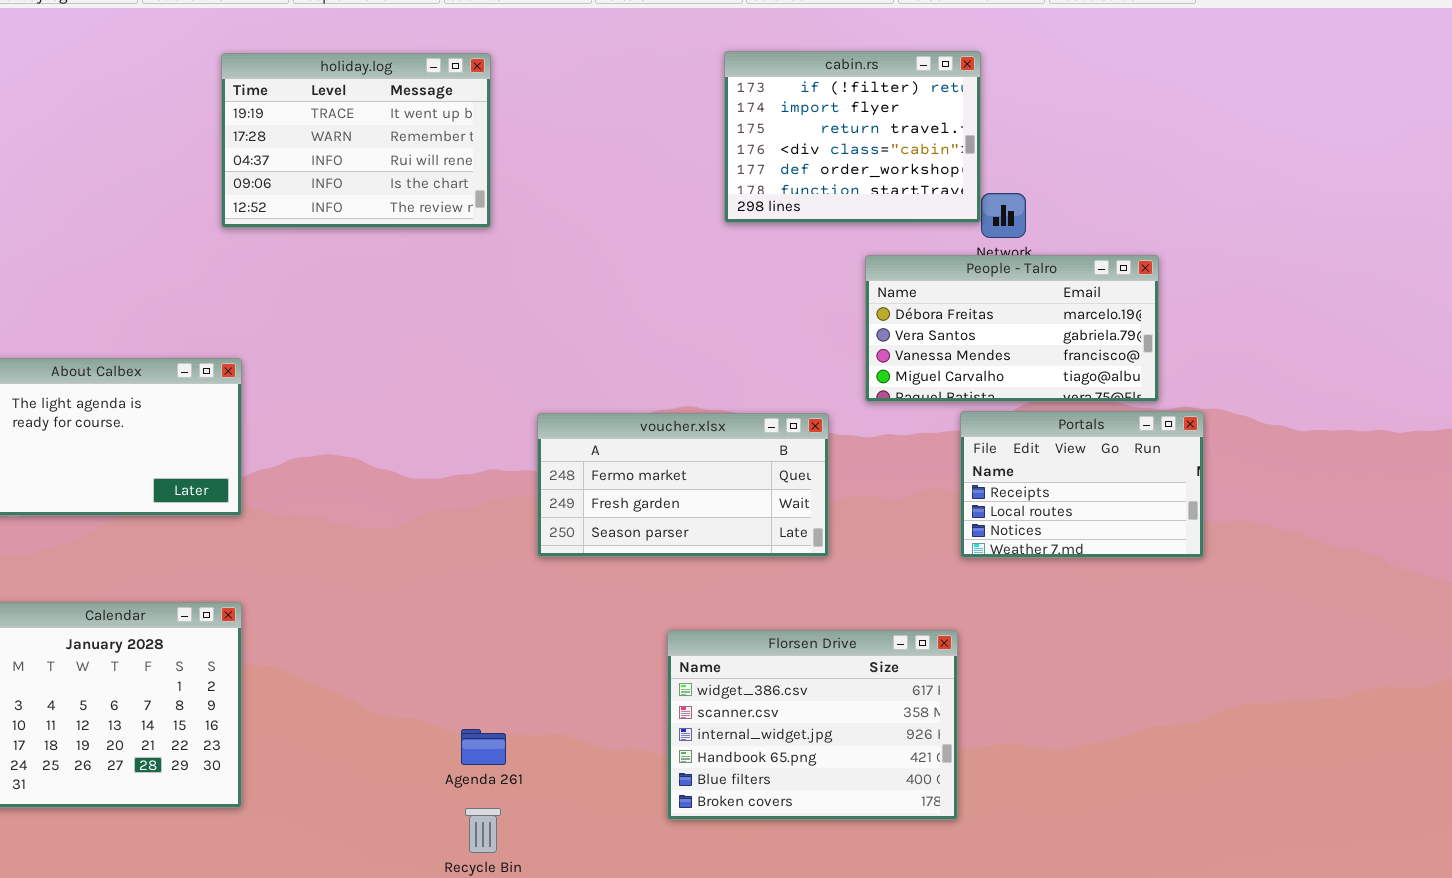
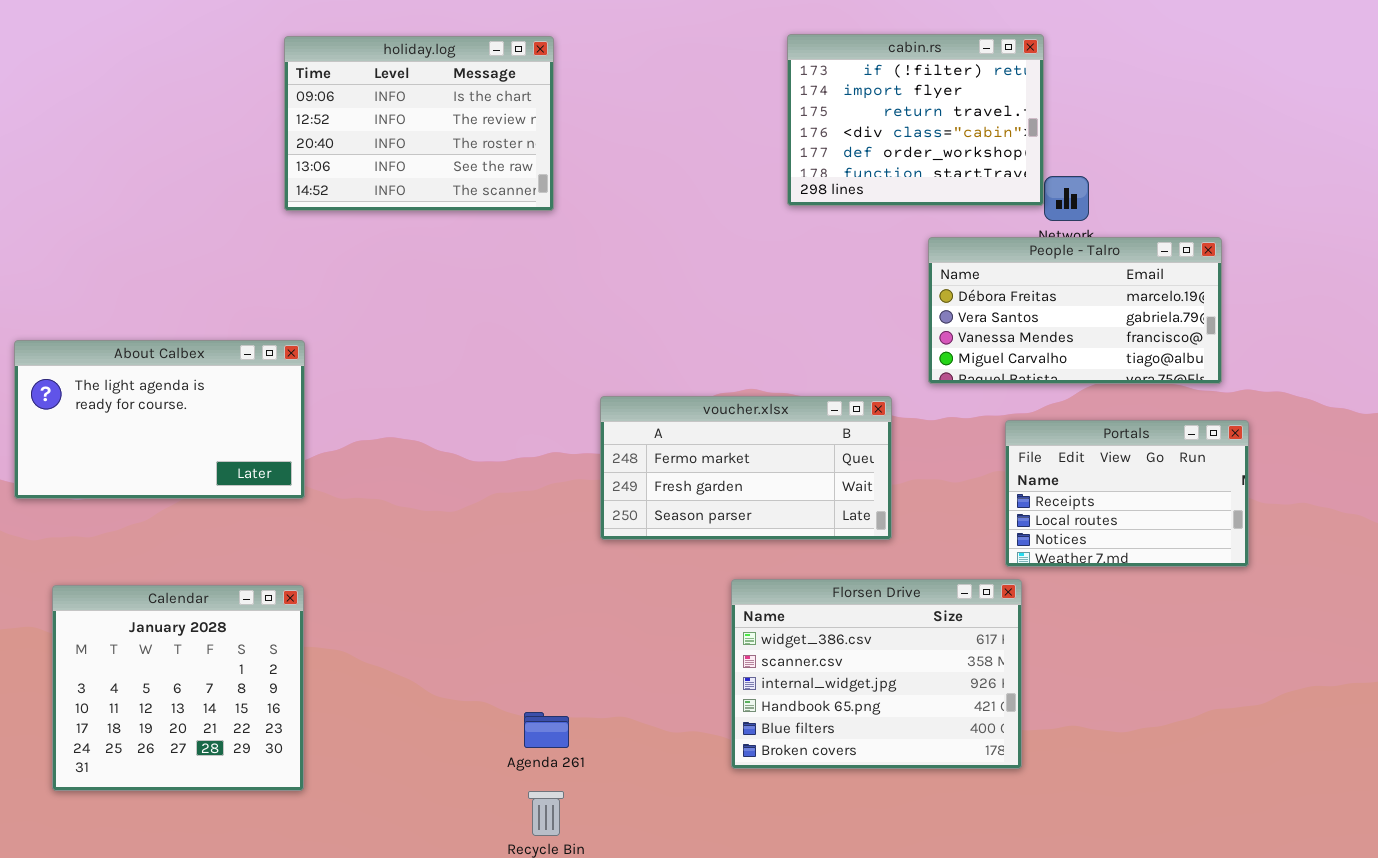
holiday.log: [221,53,491,228] -> [284,36,554,211], scrolled down 3 rows
Portals: [960,411,1204,558] -> [1005,420,1249,567], moved
Florsen Drive: [667,630,958,820] -> [731,579,1022,769], moved

